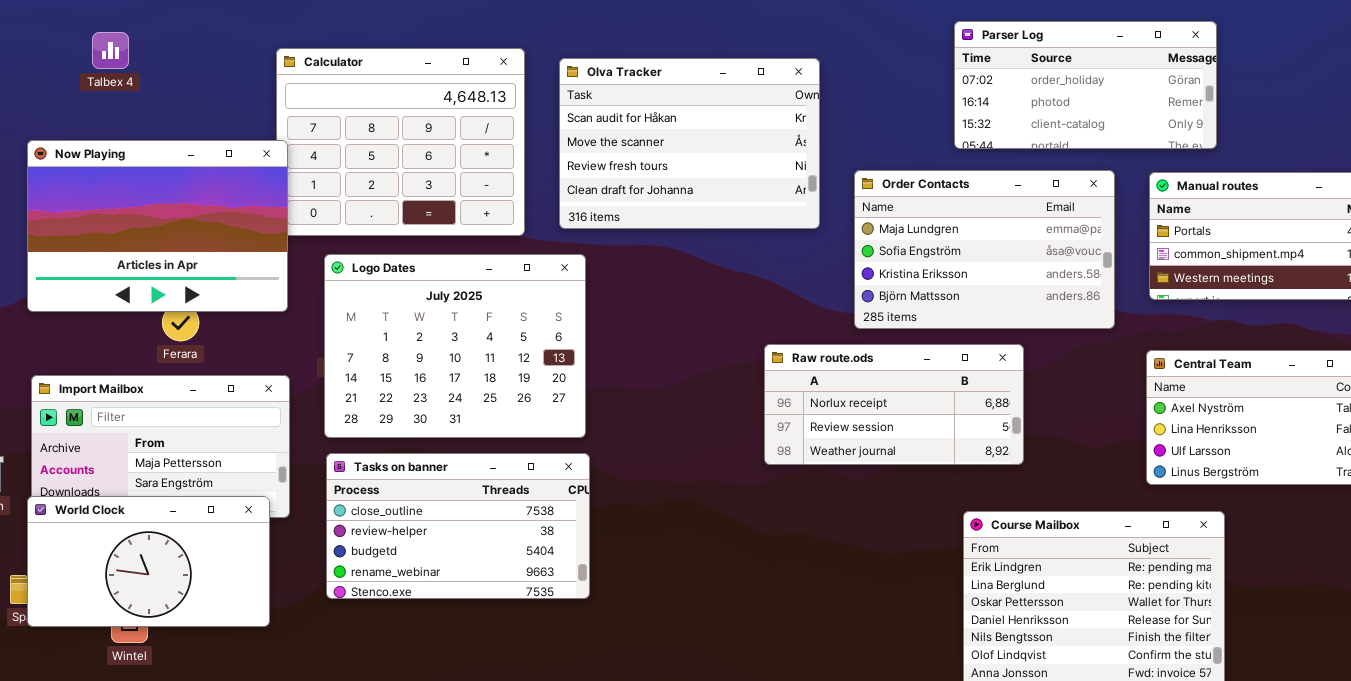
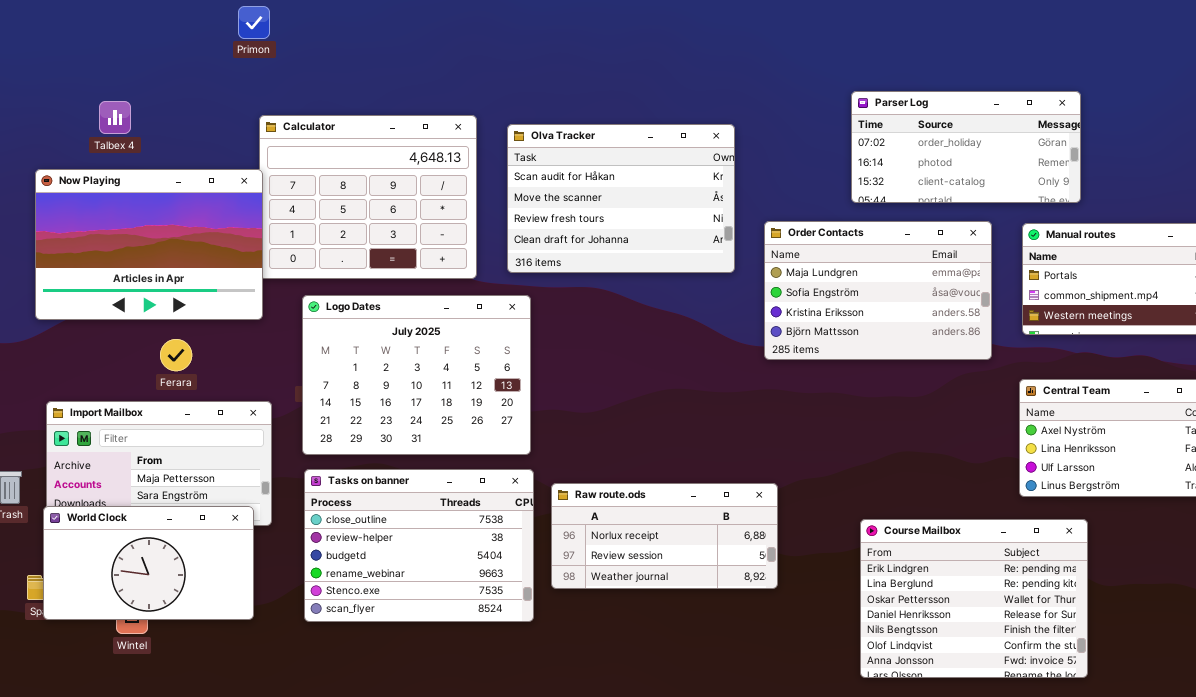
Now Playing: [27,140,288,312] -> [35,169,263,320], moved
Raw route.ods: [764,344,1024,465] -> [551,483,778,589], moved
Tasks on banner: [326,453,590,599] -> [304,469,534,622], resized

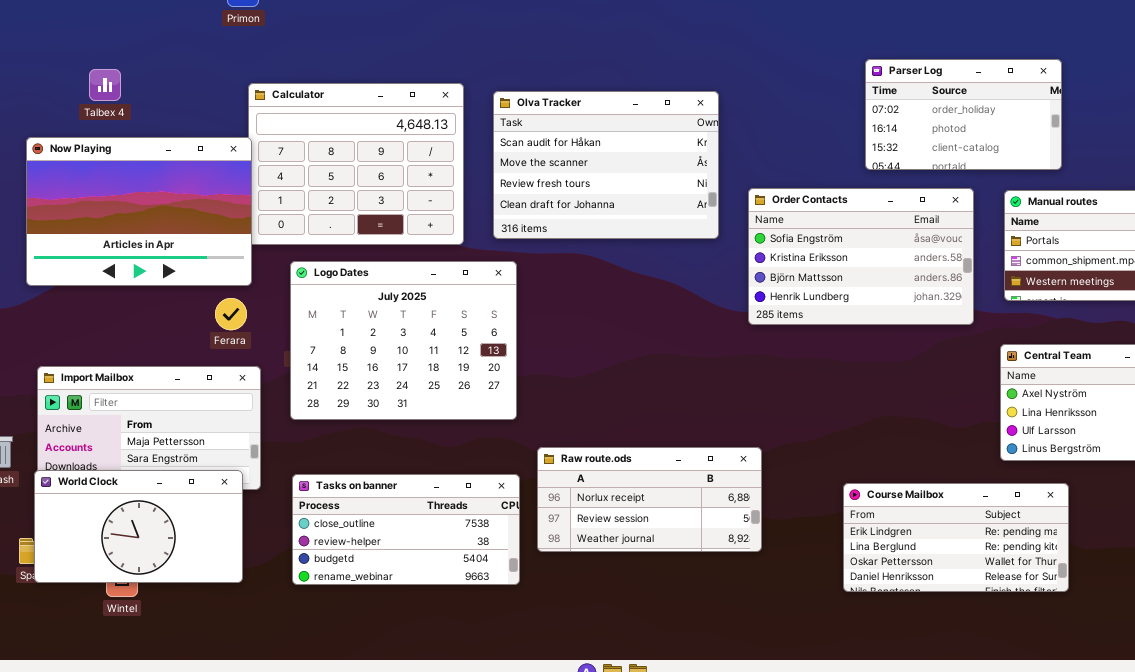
Parser Log: [851,91,1081,203] -> [865,59,1062,170], resized
Order Contacts: [764,221,992,360] -> [748,188,974,325], scrolled down 1 row
Ferara: [160,339,192,371] -> [215,298,247,330], moved
Tasks on banner: [304,469,534,622] -> [292,474,520,585], resized
Course Mailbox: [860,519,1088,678] -> [843,483,1069,592], resized

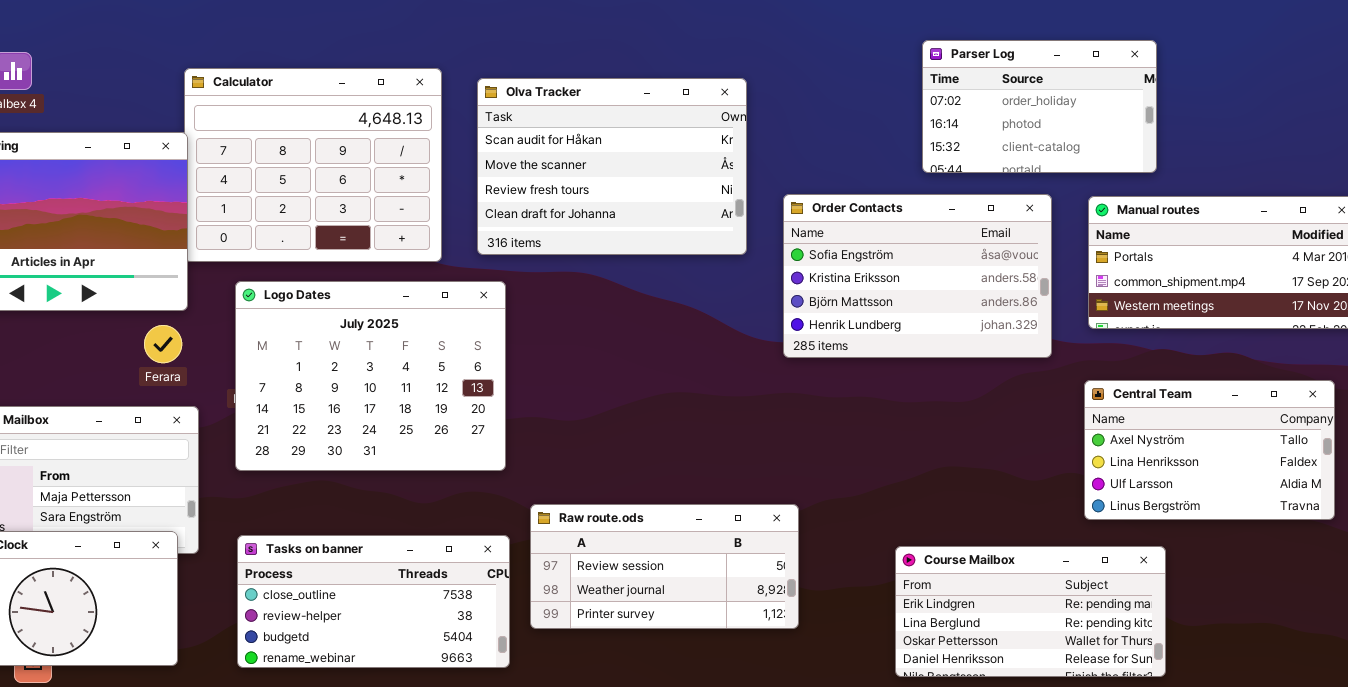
Raw route.ods: [537,447,762,552] -> [530,504,799,629], scrolled down 1 row

